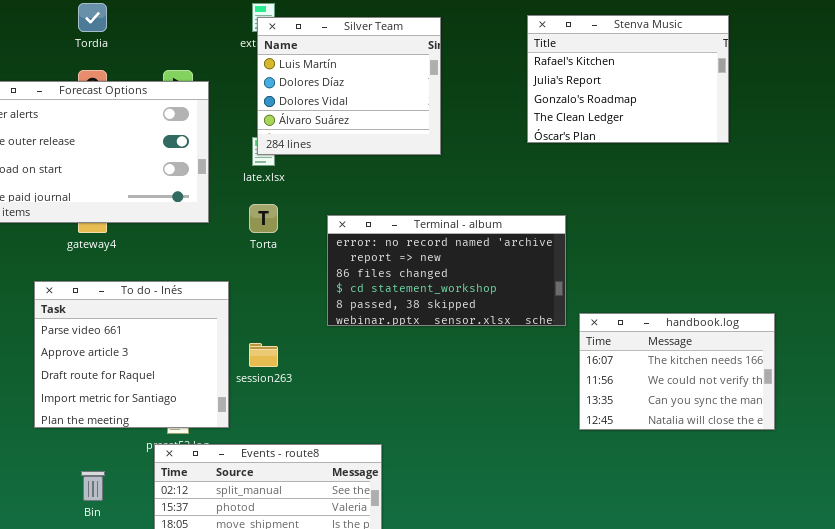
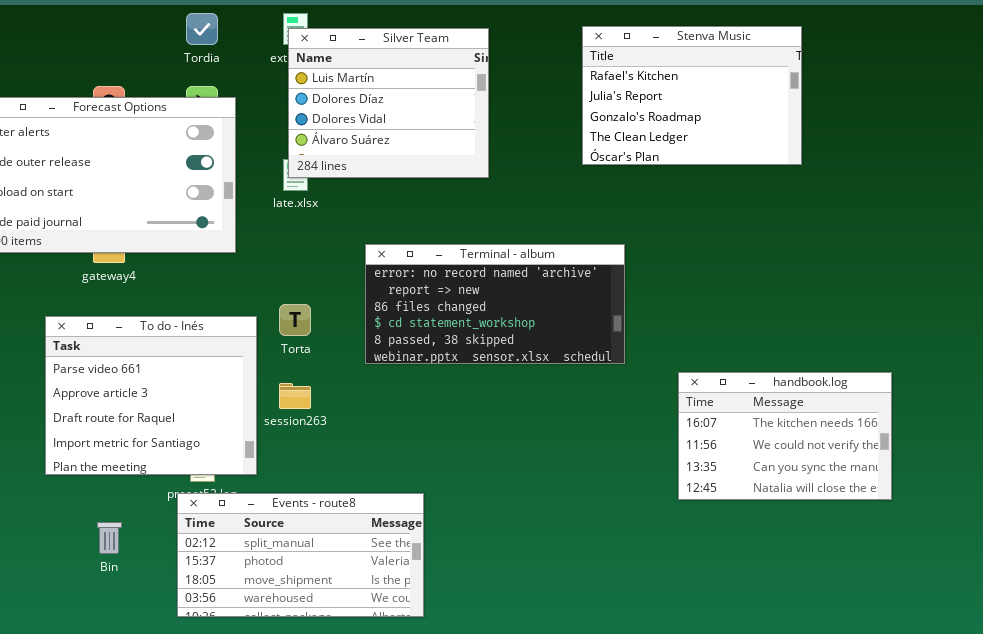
Tordia: [78,3,107,32] -> [186,13,218,45], moved
Torta: [249,204,278,233] -> [279,304,311,336], moved
handbook.log: [579,313,775,430] -> [678,372,892,500], moved

